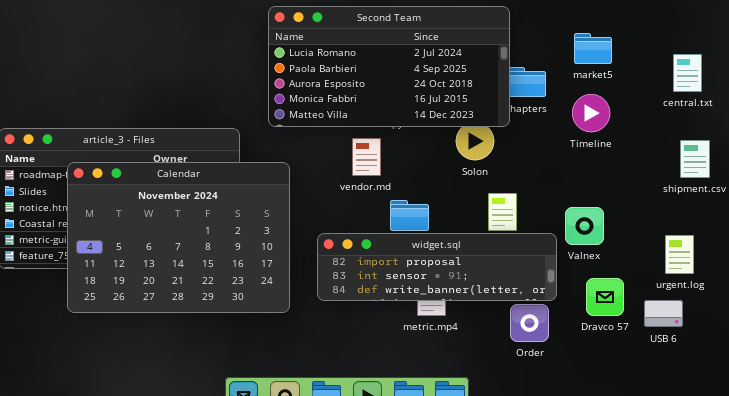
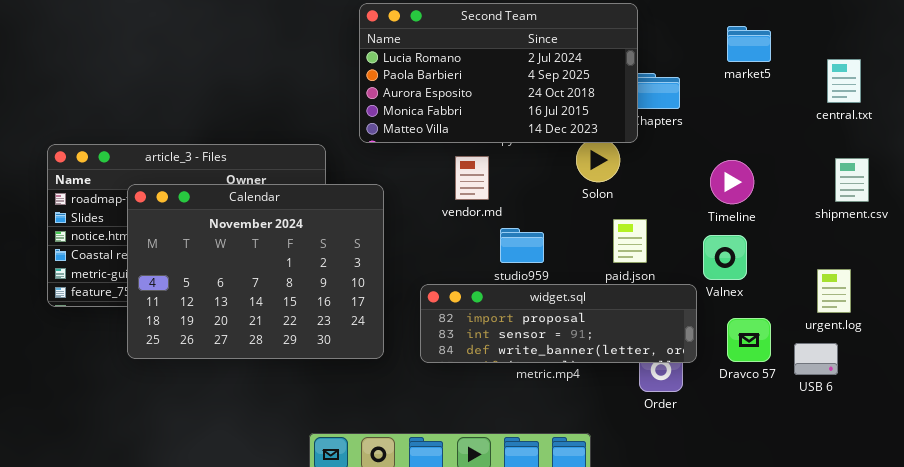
market5: [574,33,612,64] -> [727,26,771,62], moved
Timeline: [572,94,610,132] -> [710,160,754,204], moved
widget.sql: [317,233,557,301] -> [420,284,697,363], moved

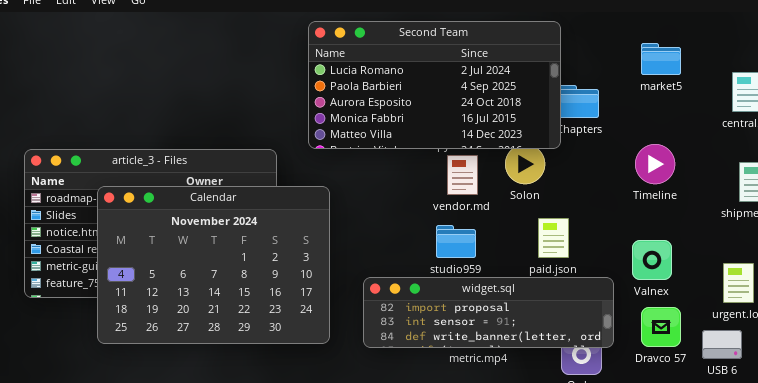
vendor.md: [455,156,489,200] -> [447,155,478,195], moved
Timeline: [710,160,754,204] -> [635,144,675,184], moved
Valnex: [703,235,747,280] -> [632,240,672,280], moved

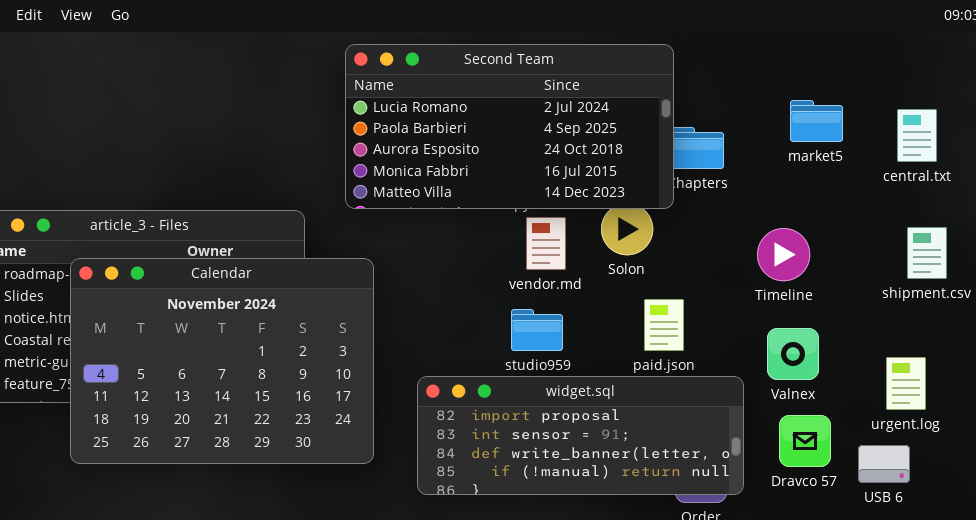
market5: [641,43,681,75] -> [790,100,843,142], moved
Timeline: [635,144,675,184] -> [757,228,810,281], moved
widget.sql: [363,277,614,348] -> [417,376,744,495], resized

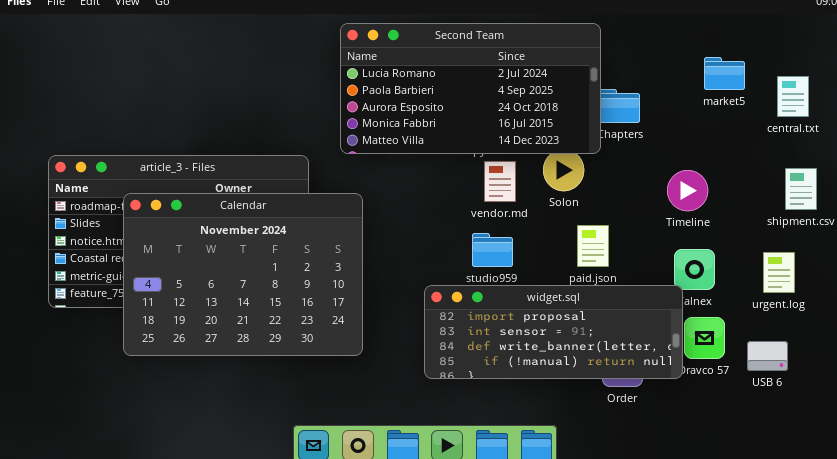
market5: [790,100,843,142] -> [704,57,745,90], moved
urgent.log: [886,357,926,410] -> [763,252,795,293], moved
widget.sql: [417,376,744,495] -> [424,285,683,379], moved

